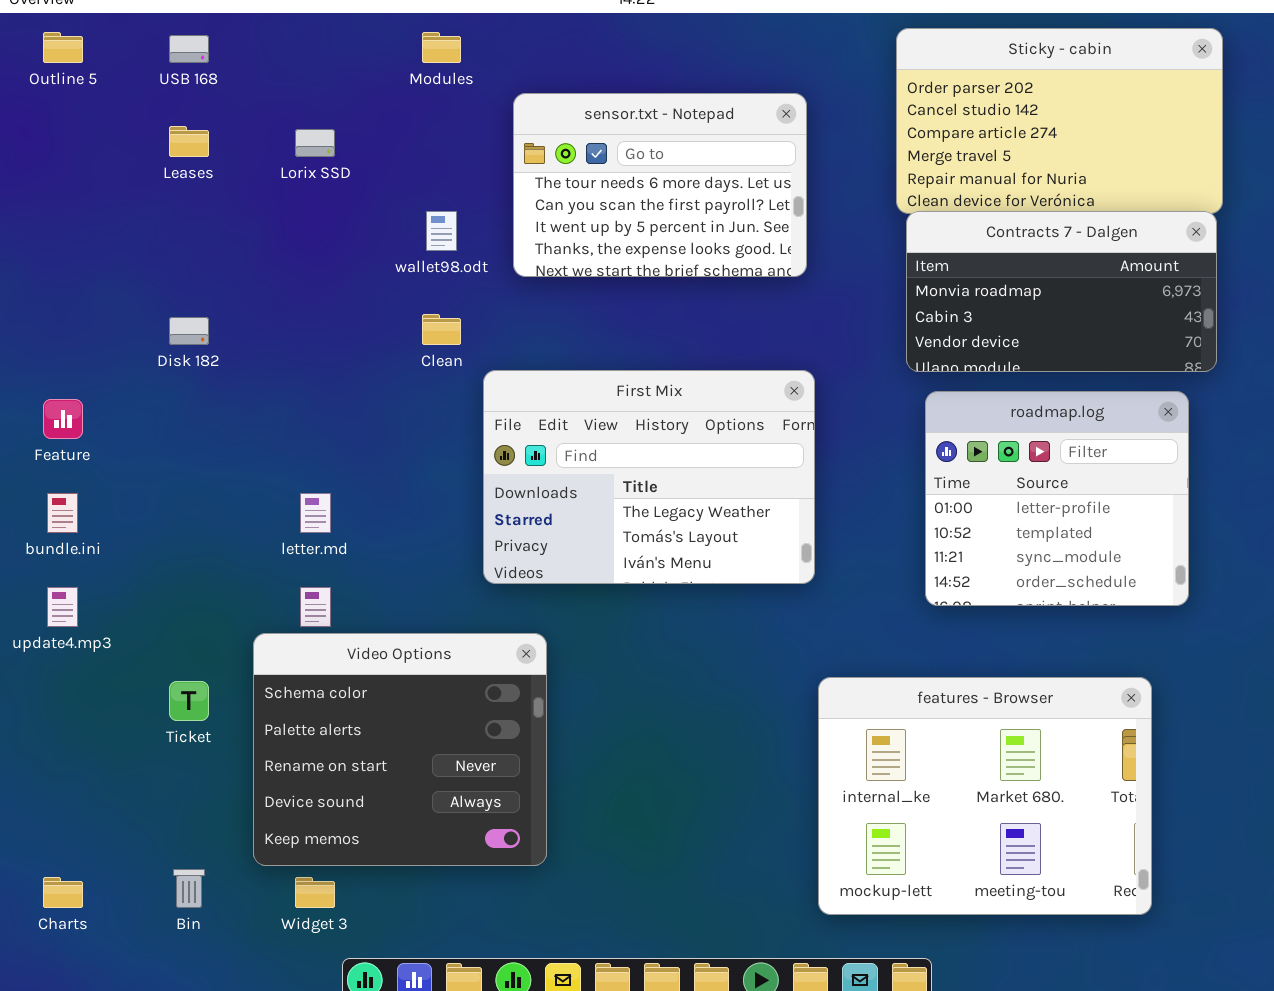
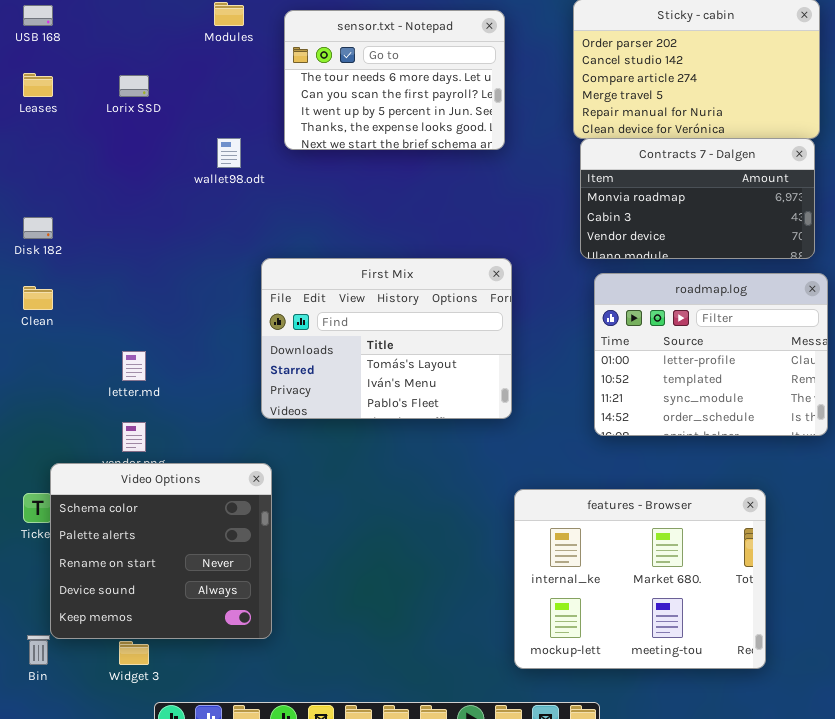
sensor.txt - Notepad: [513,93,807,277] -> [284,10,505,150], moved
Clean: [422,314,461,345] -> [23,286,53,310], moved
First Mix: [483,370,815,584] -> [261,258,512,419], scrolled down 1 row
roadmap.log: [925,391,1189,606] -> [594,273,828,436], resized
Video Options: [253,633,547,866] -> [50,463,272,639], moved

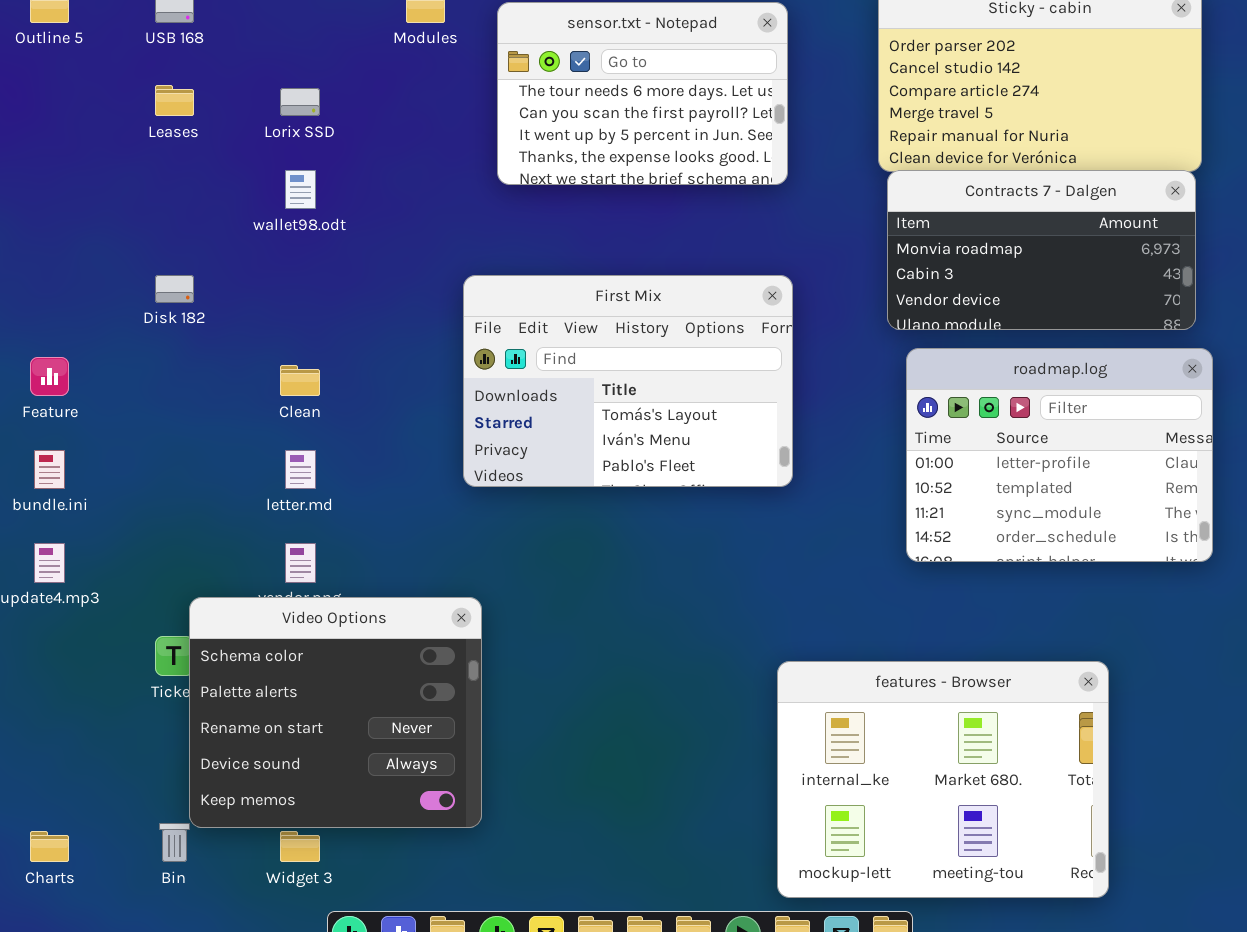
wallet98.odt: [217,138,241,168] -> [285,170,316,209], moved
First Mix: [261,258,512,419] -> [463,275,793,487], moved
Clean: [23,286,53,310] -> [280,365,320,396], moved
features - Browser: [514,489,766,669] -> [777,661,1109,898], moved

